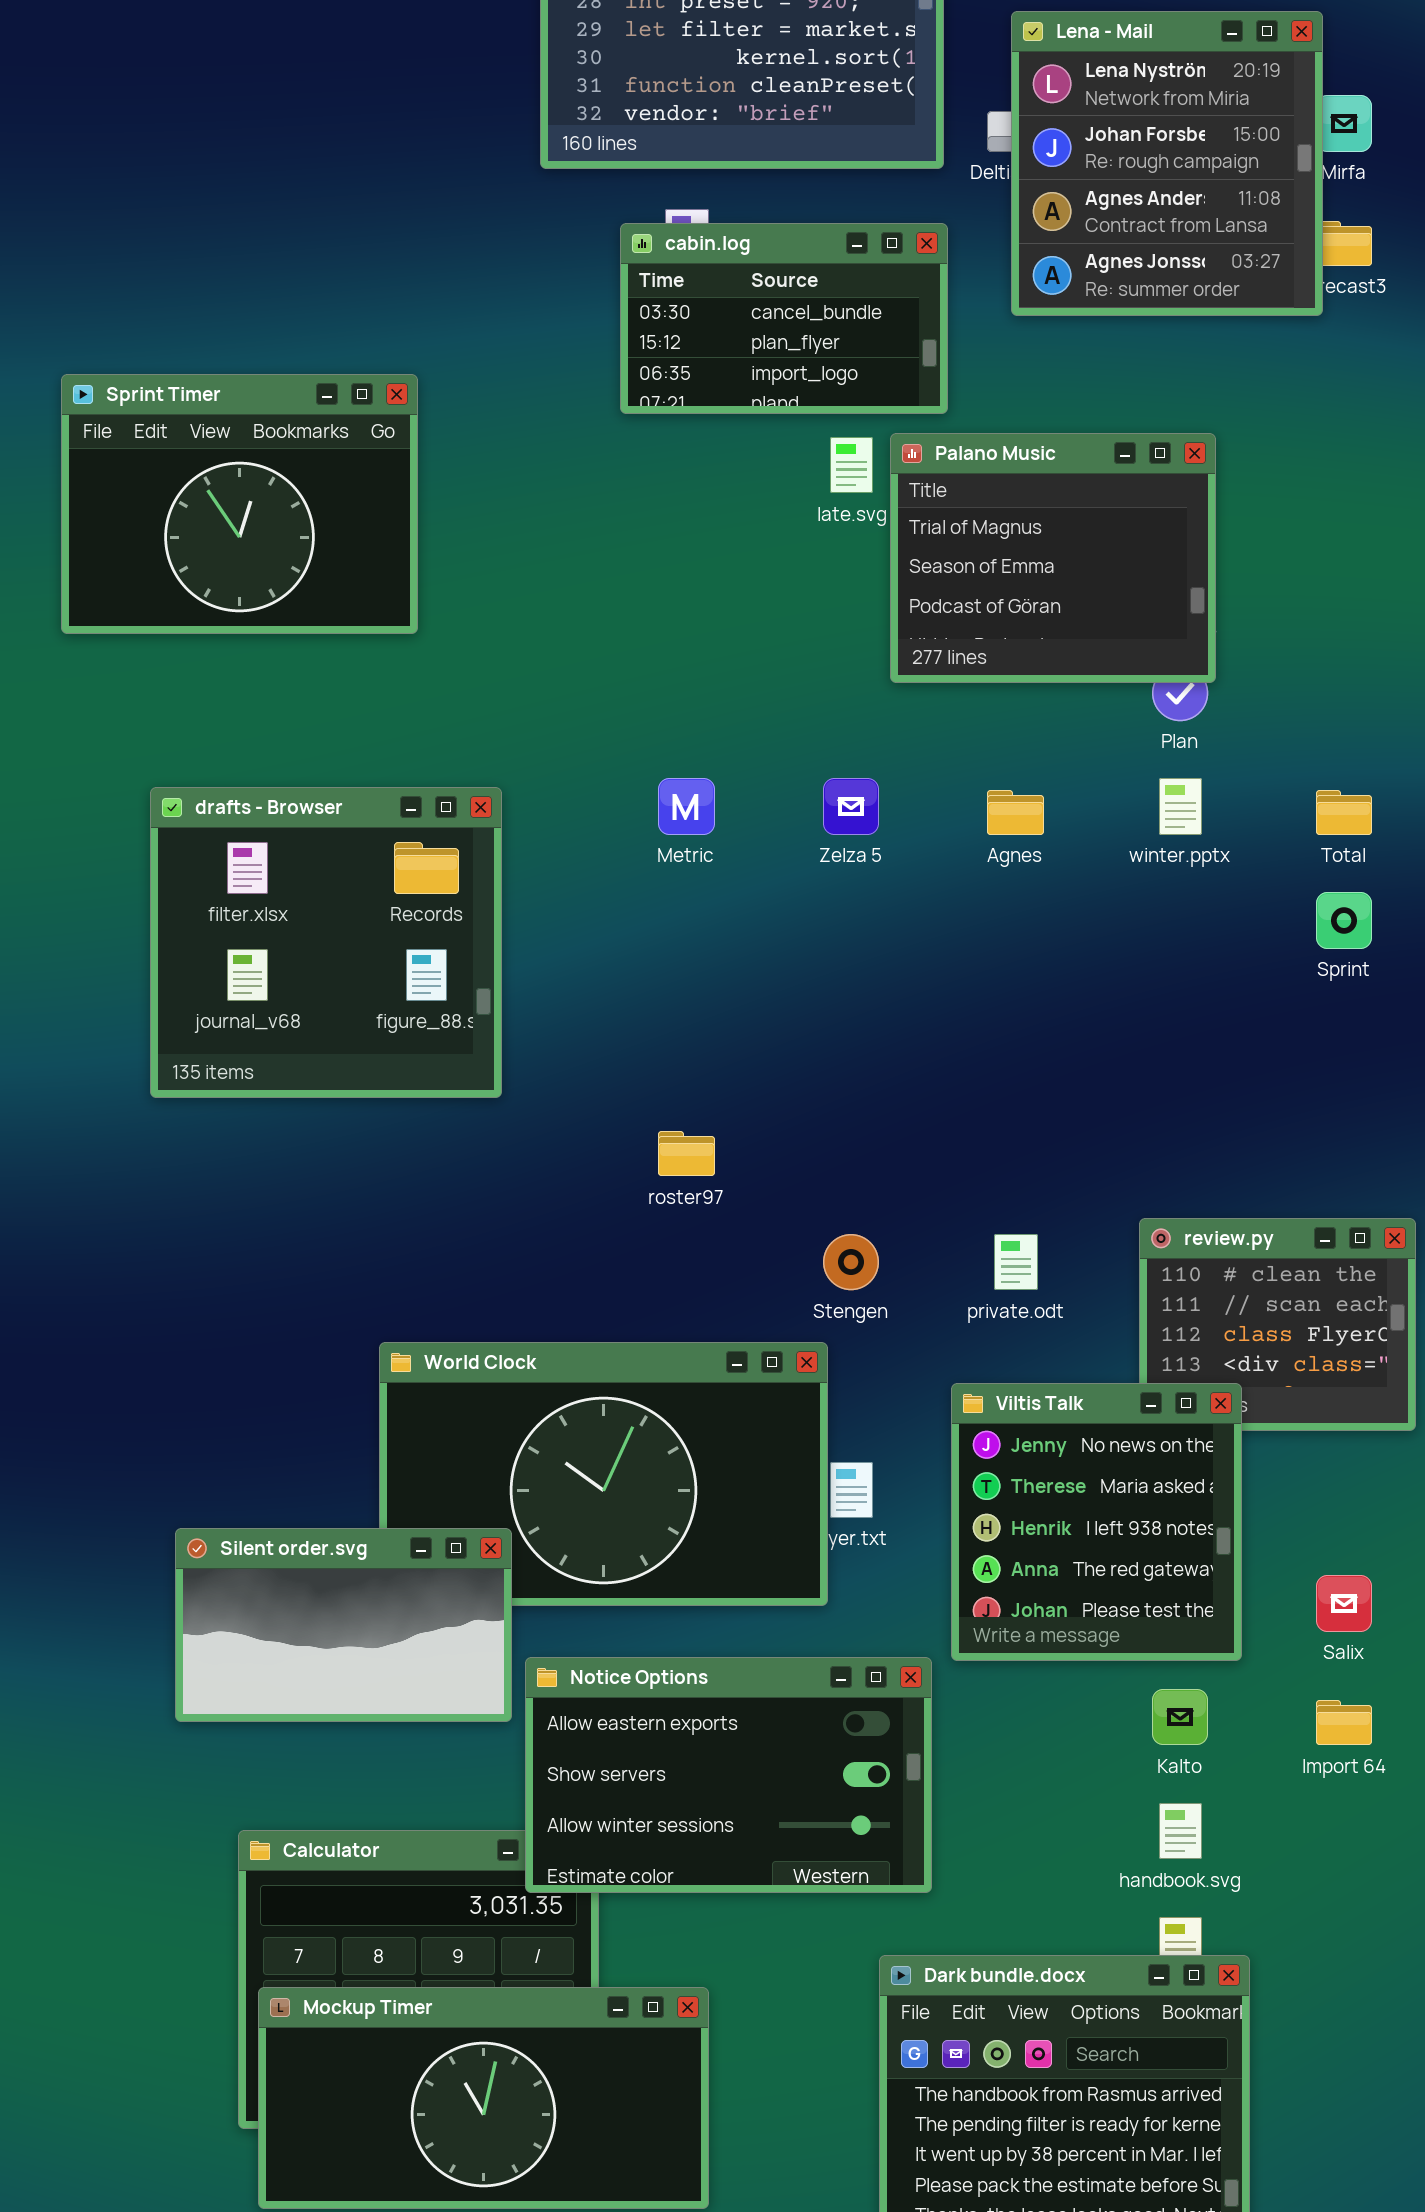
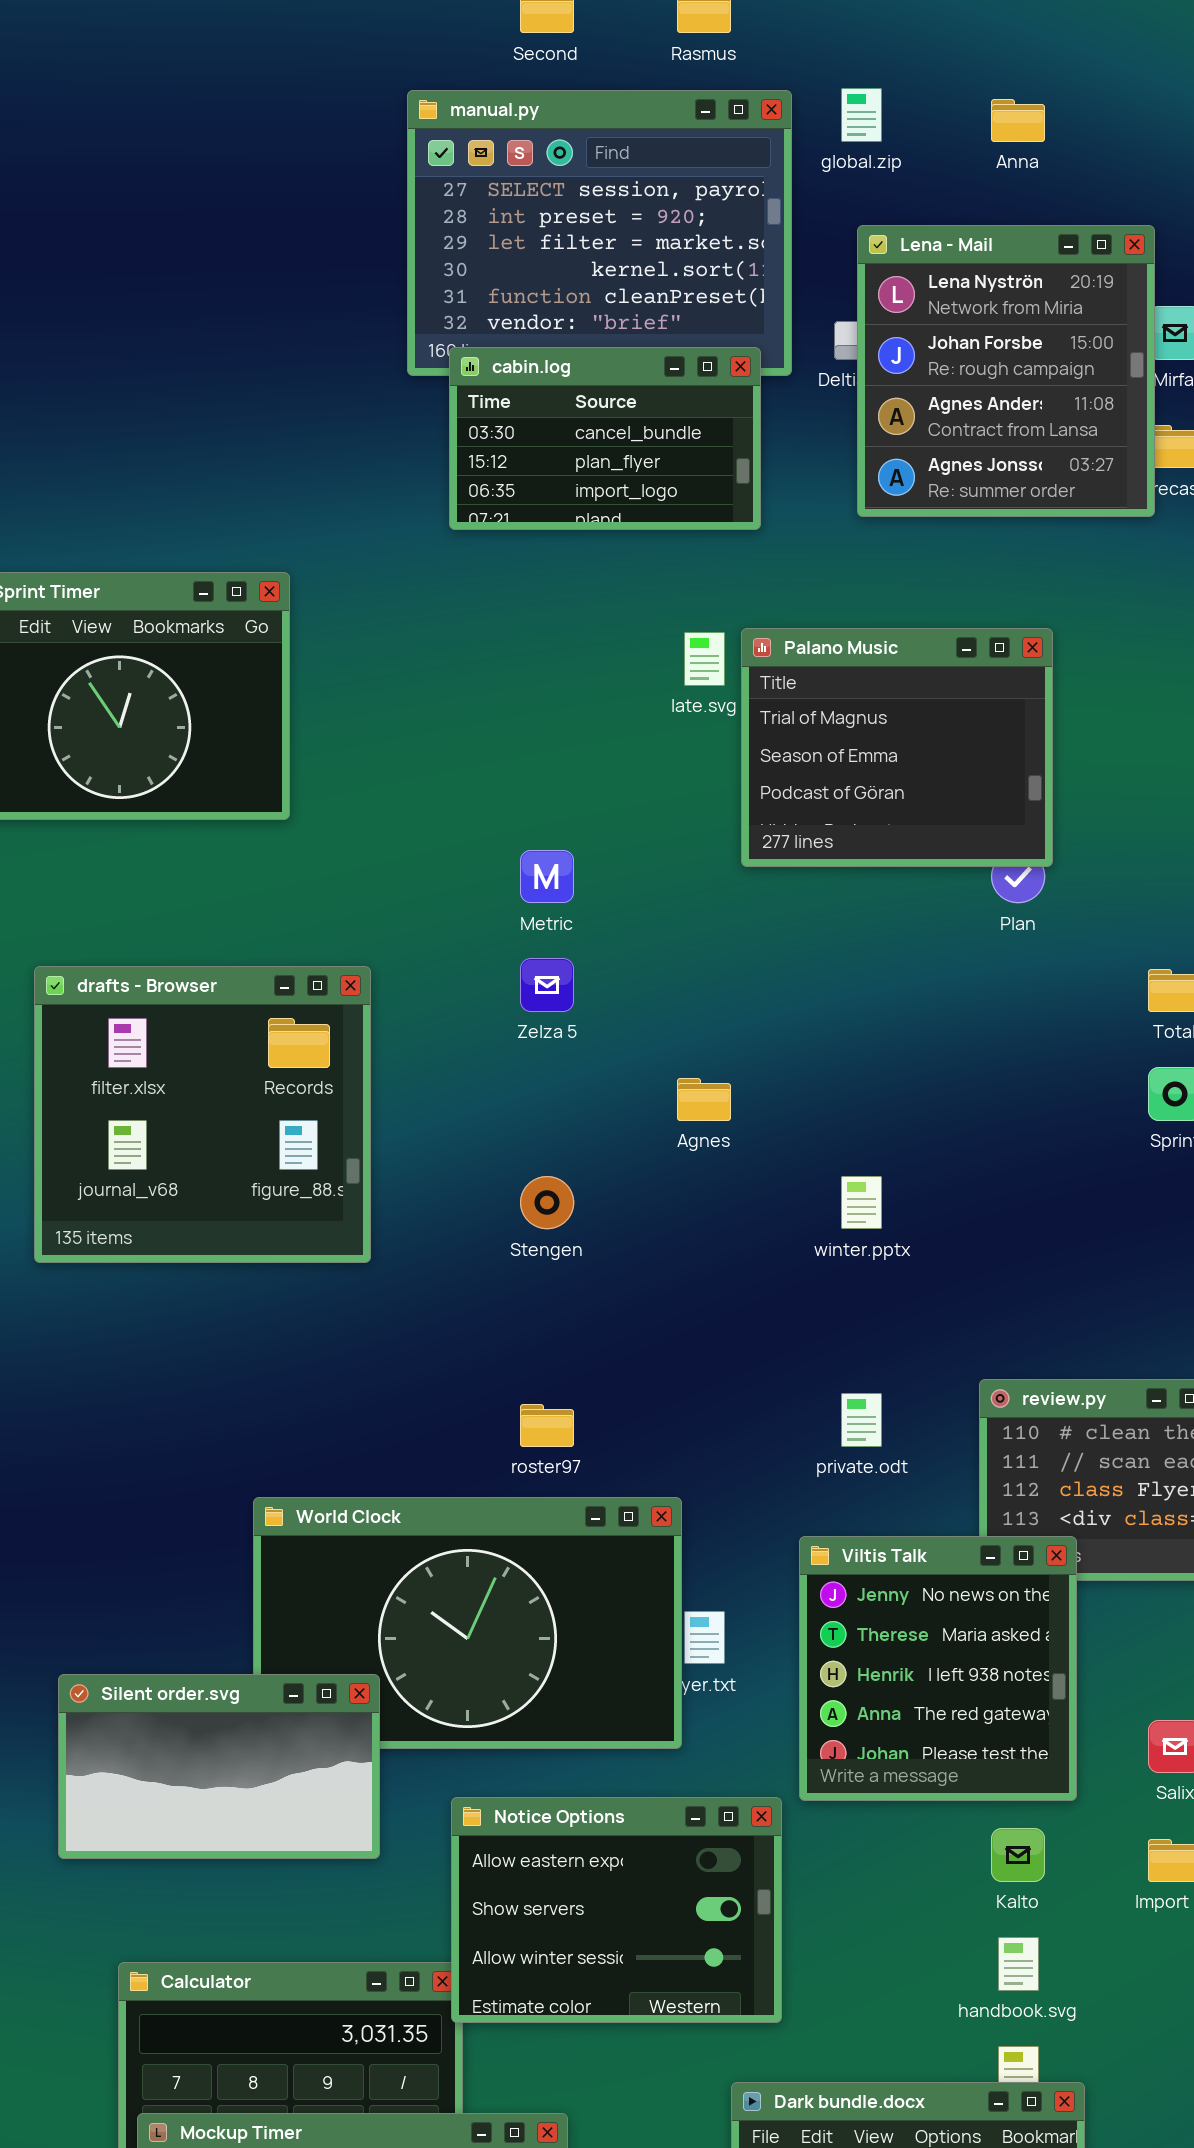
cabin.log: [620,223,948,414] -> [449,347,761,530], moved
Metric: [658,778,715,835] -> [520,850,574,903], moved
Zelza 5: [823,778,879,835] -> [520,958,574,1012], moved
winter.pptx: [1159,778,1202,835] -> [841,1176,882,1229], moved
Agnes: [987,790,1044,835] -> [677,1078,731,1121], moved
roster97: [658,1131,715,1176] -> [520,1404,574,1447], moved
Stengen: [823,1234,879,1290] -> [520,1176,574,1229], moved
Notice Options: [525,1657,932,1893] -> [451,1797,782,2023], resized

